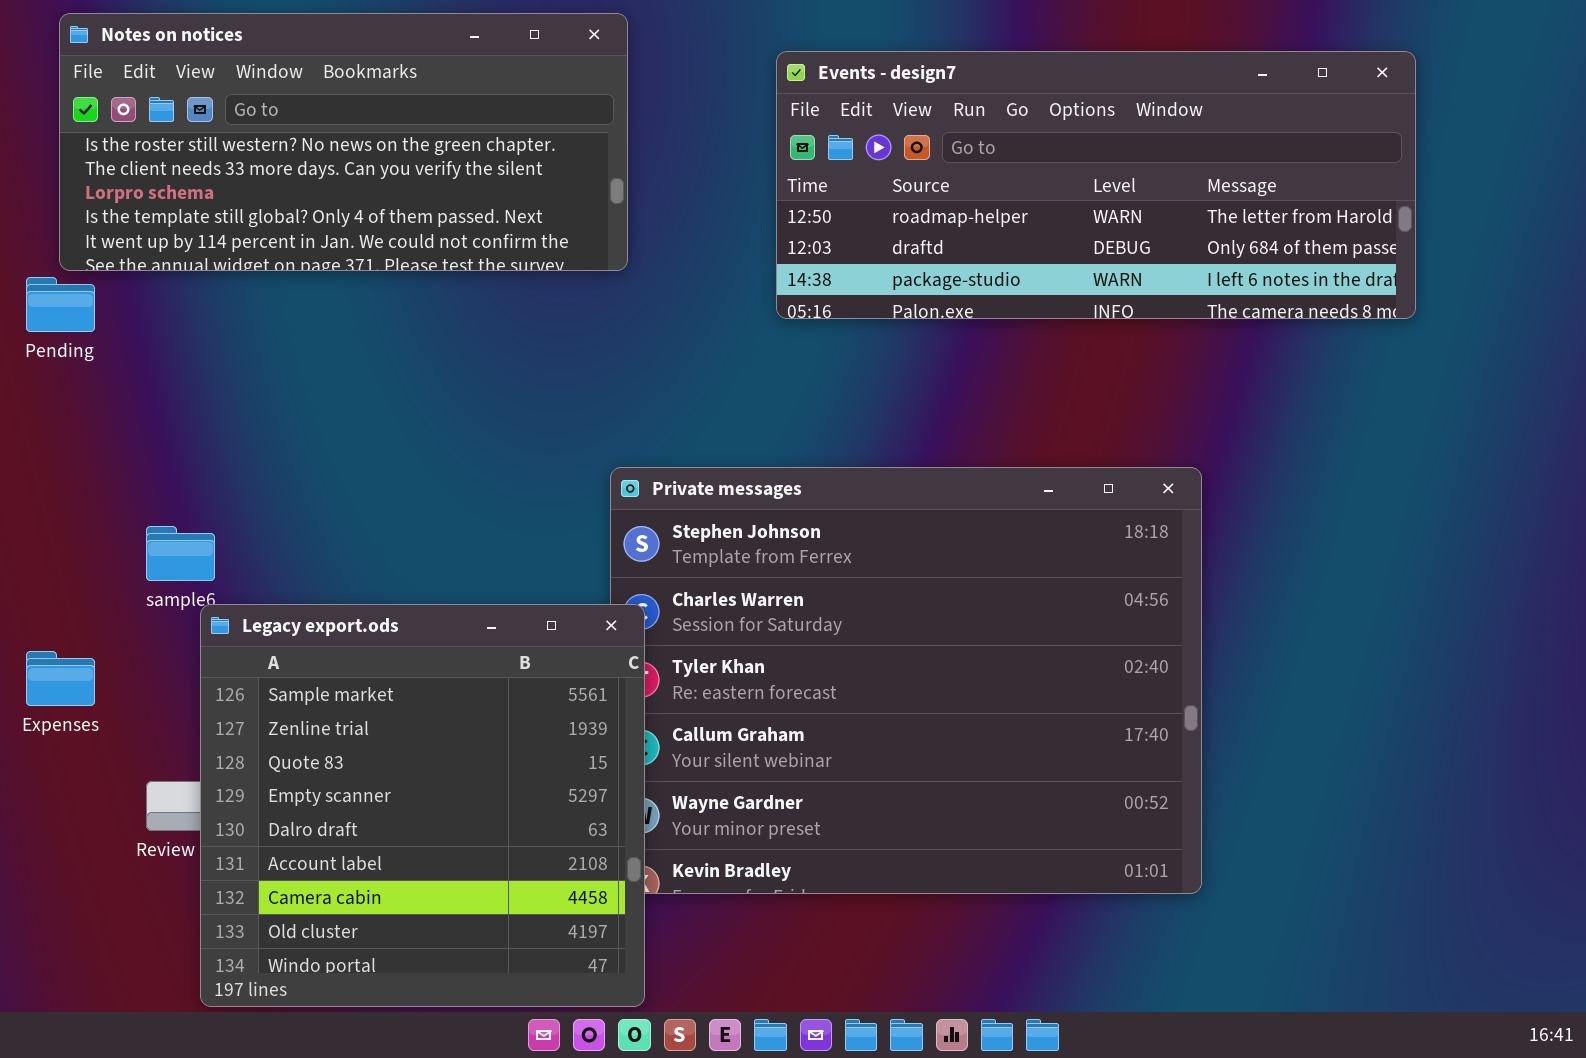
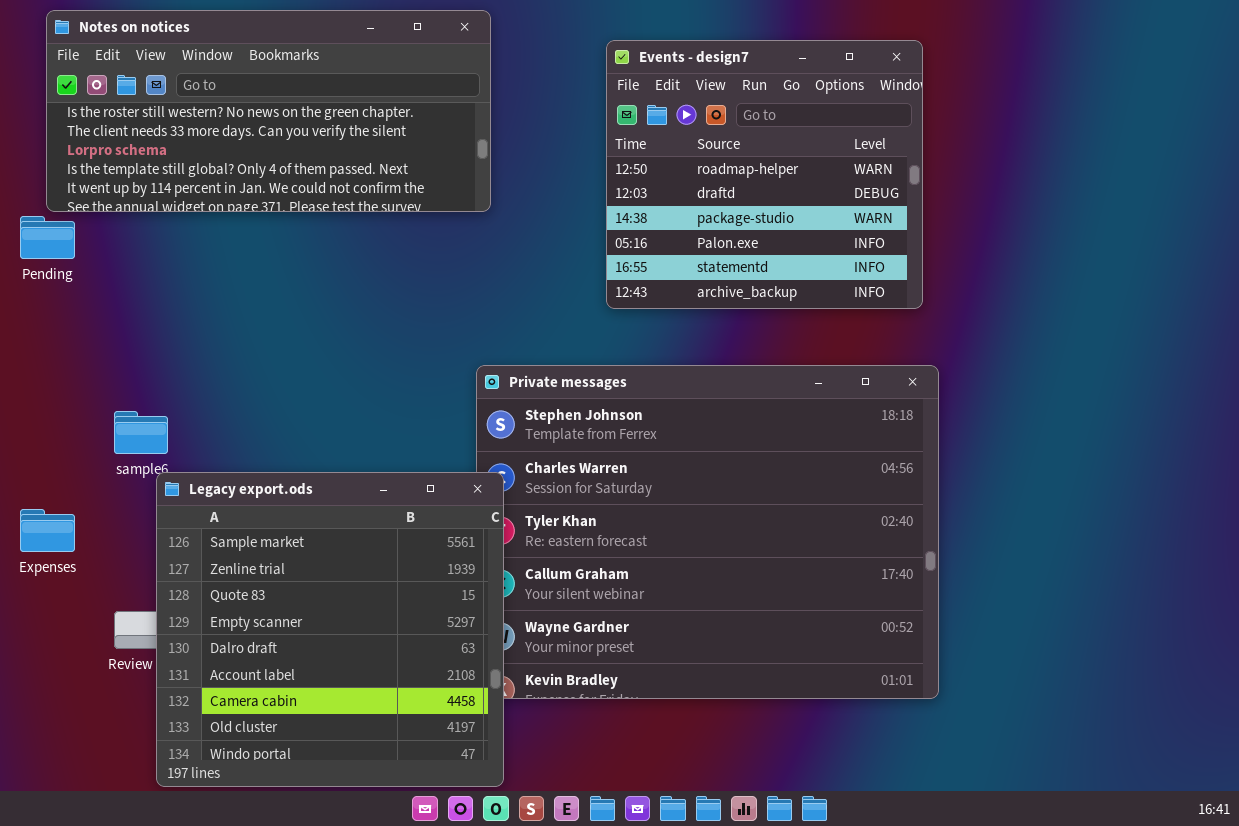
Events - design7: [776,51,1416,319] -> [606,40,923,309], resized

